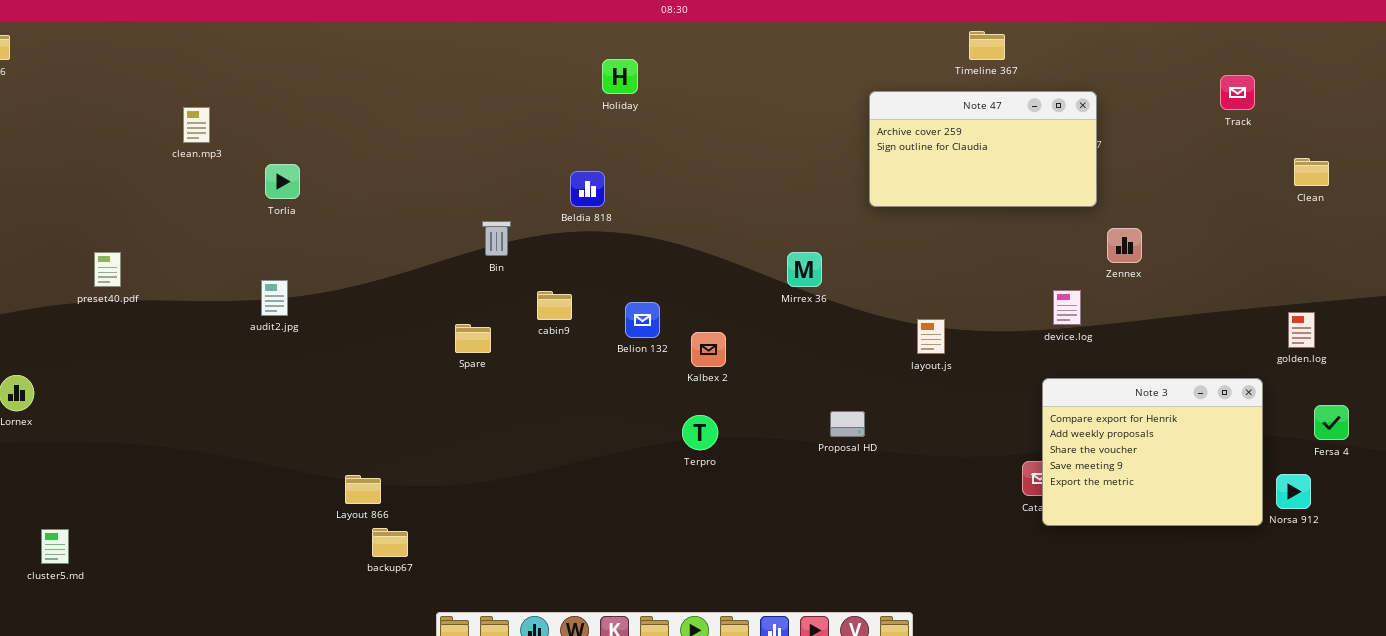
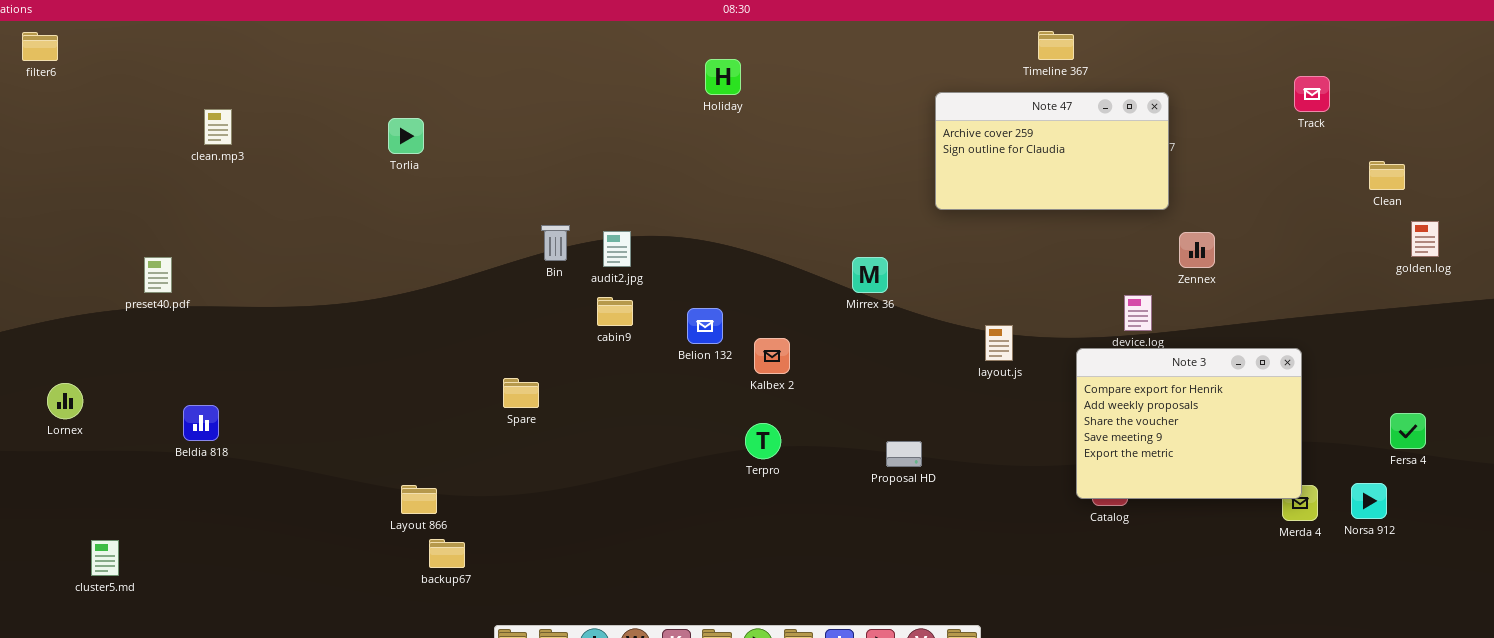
Holiday: [602,59,638,94] -> [705,59,741,95], moved
clean.mp3: [183,107,210,143] -> [204,109,232,145], moved
Torlia: [265,164,300,199] -> [388,118,424,154], moved
Beldia 818: [570,171,605,207] -> [183,405,219,441], moved
audit2.jpg: [261,280,288,316] -> [603,231,631,267], moved
golden.log: [1288,312,1315,348] -> [1411,221,1439,257], moved
Spare: [455,324,491,353] -> [503,378,539,408], moved
Note 3: [1042,378,1263,526] -> [1076,348,1302,499], moved
Proposal HD: [830,411,865,437] -> [886,441,922,467], moved

